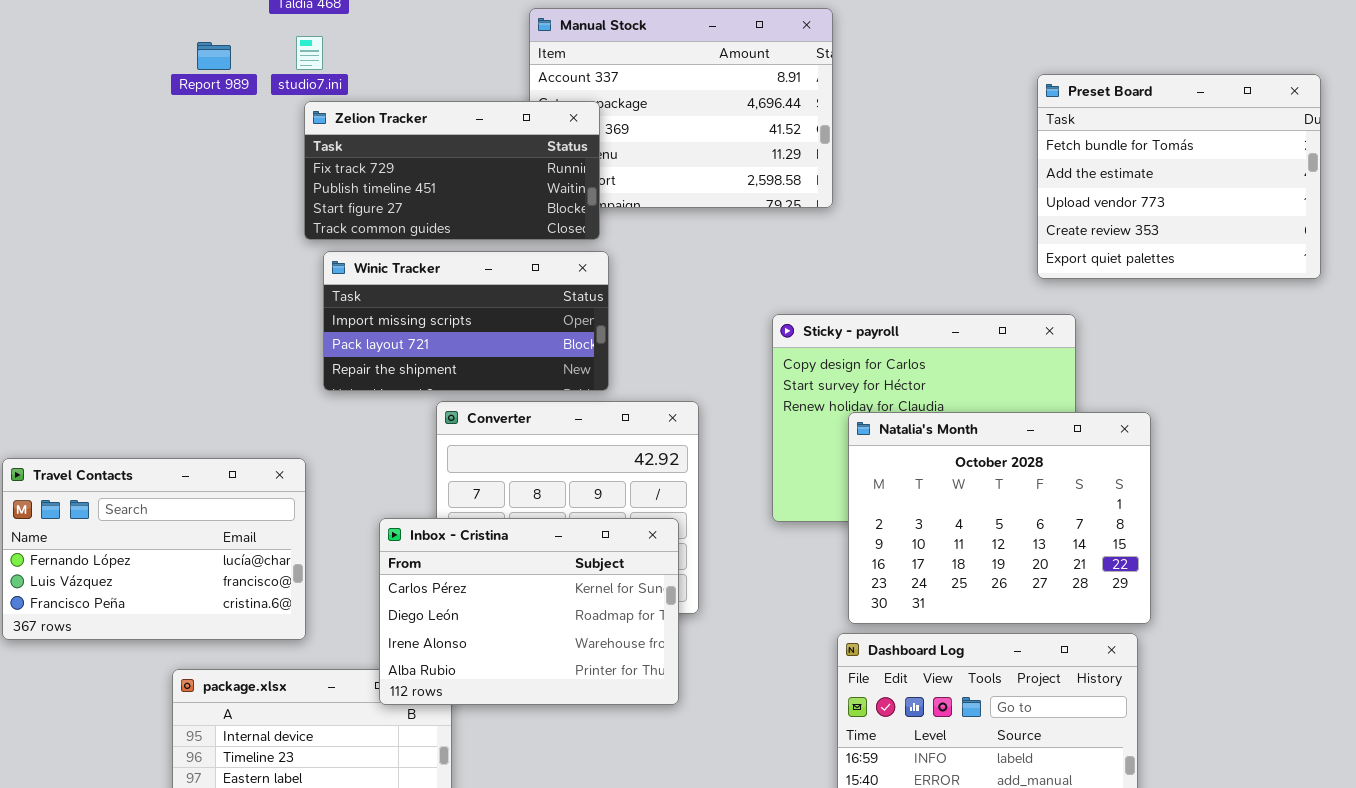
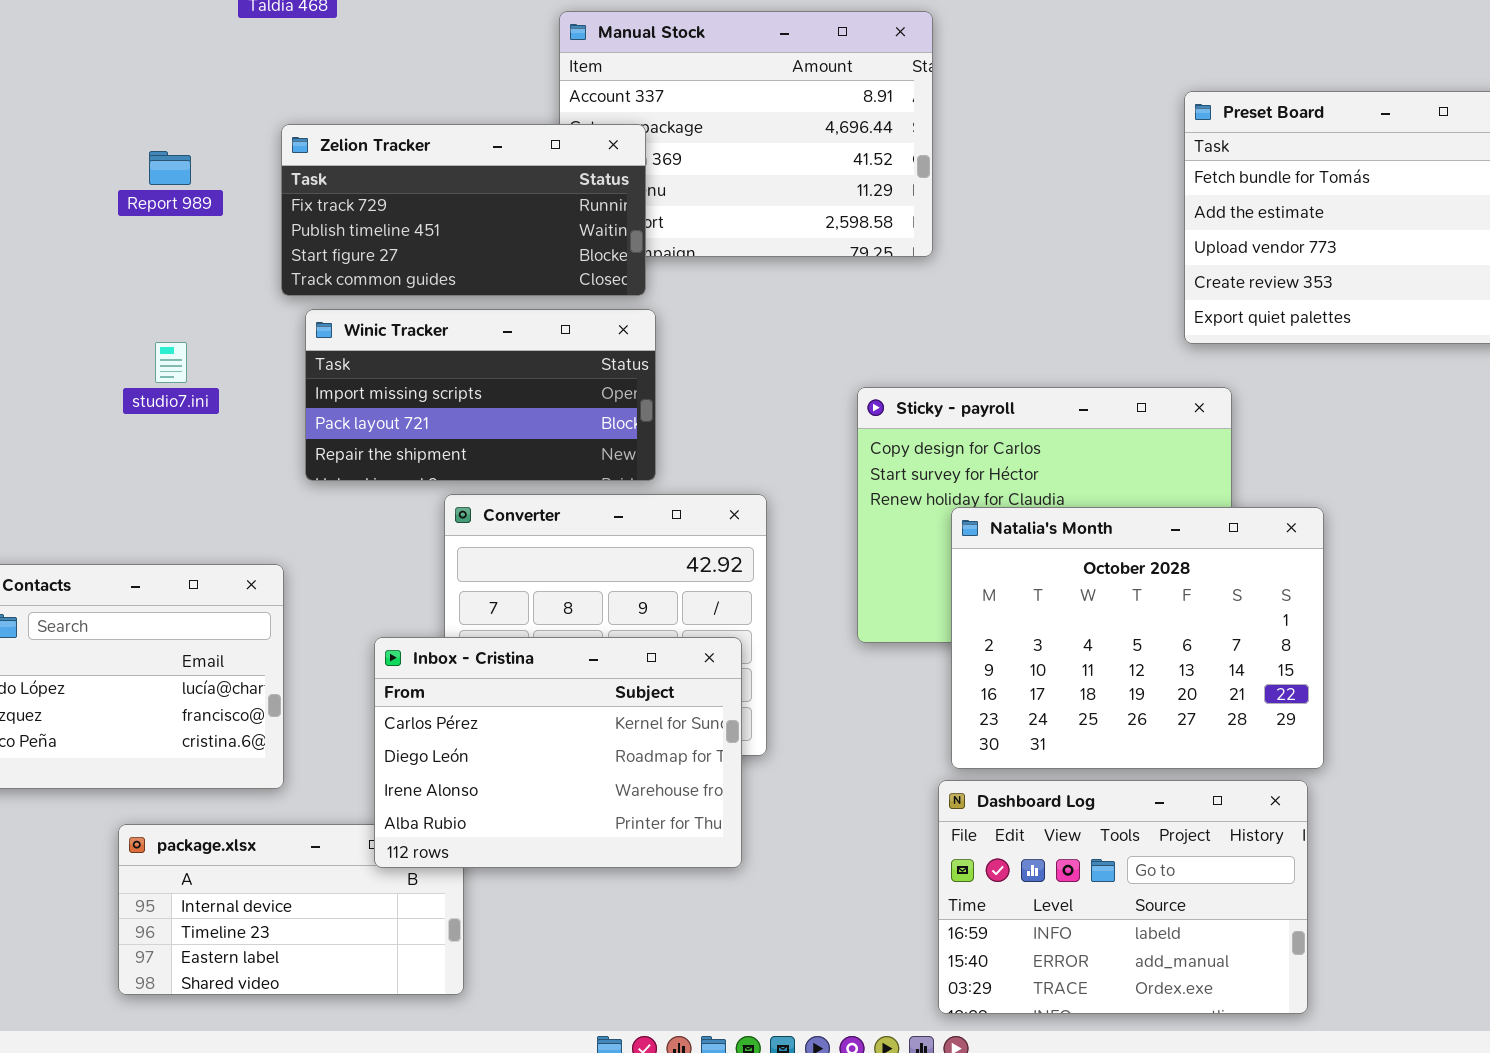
studio7.ini: [296,36,323,70] -> [155,342,187,383], moved
Report 989: [197,42,231,70] -> [149,151,191,185], moved

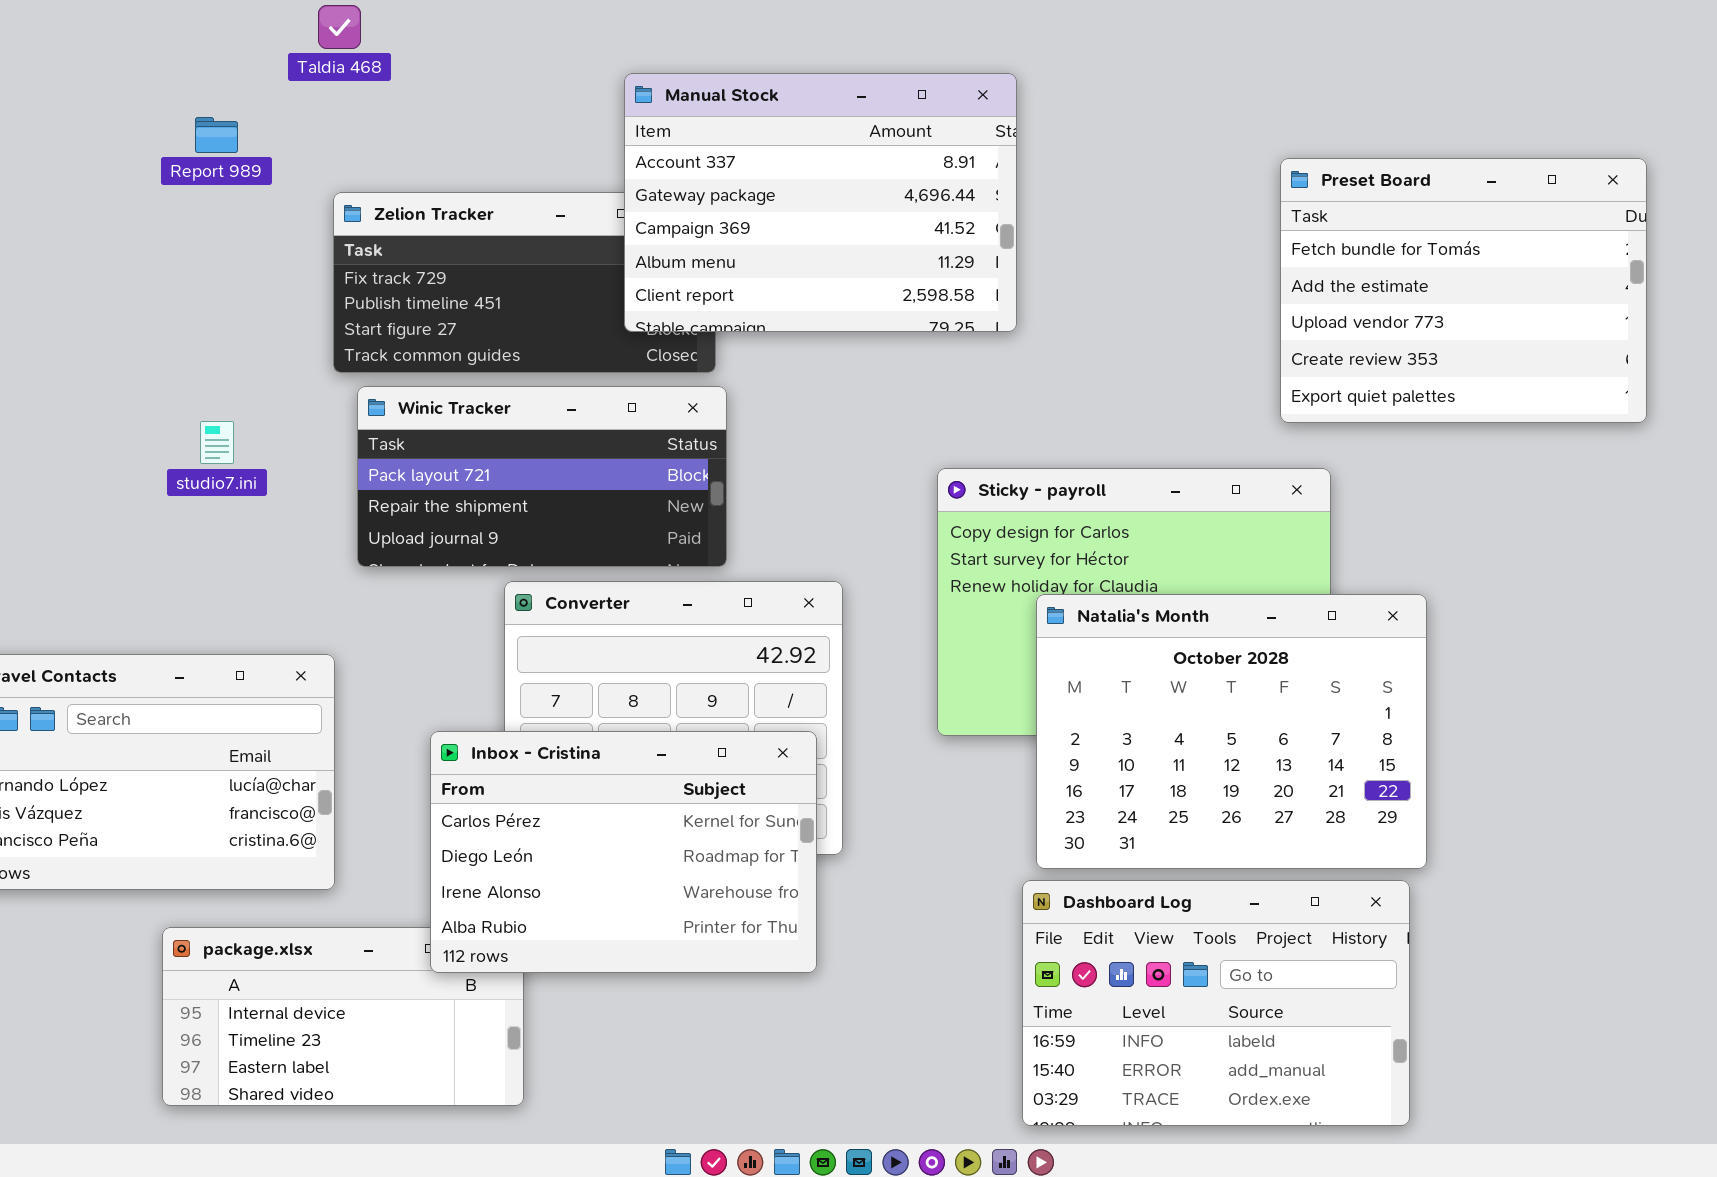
Manual Stock: [559,11,933,257] -> [624,73,1017,332], raised
Report 989: [149,151,191,185] -> [195,117,238,153], moved
Winic Tracker: [305,309,656,481] -> [357,386,727,567], scrolled down 1 row

